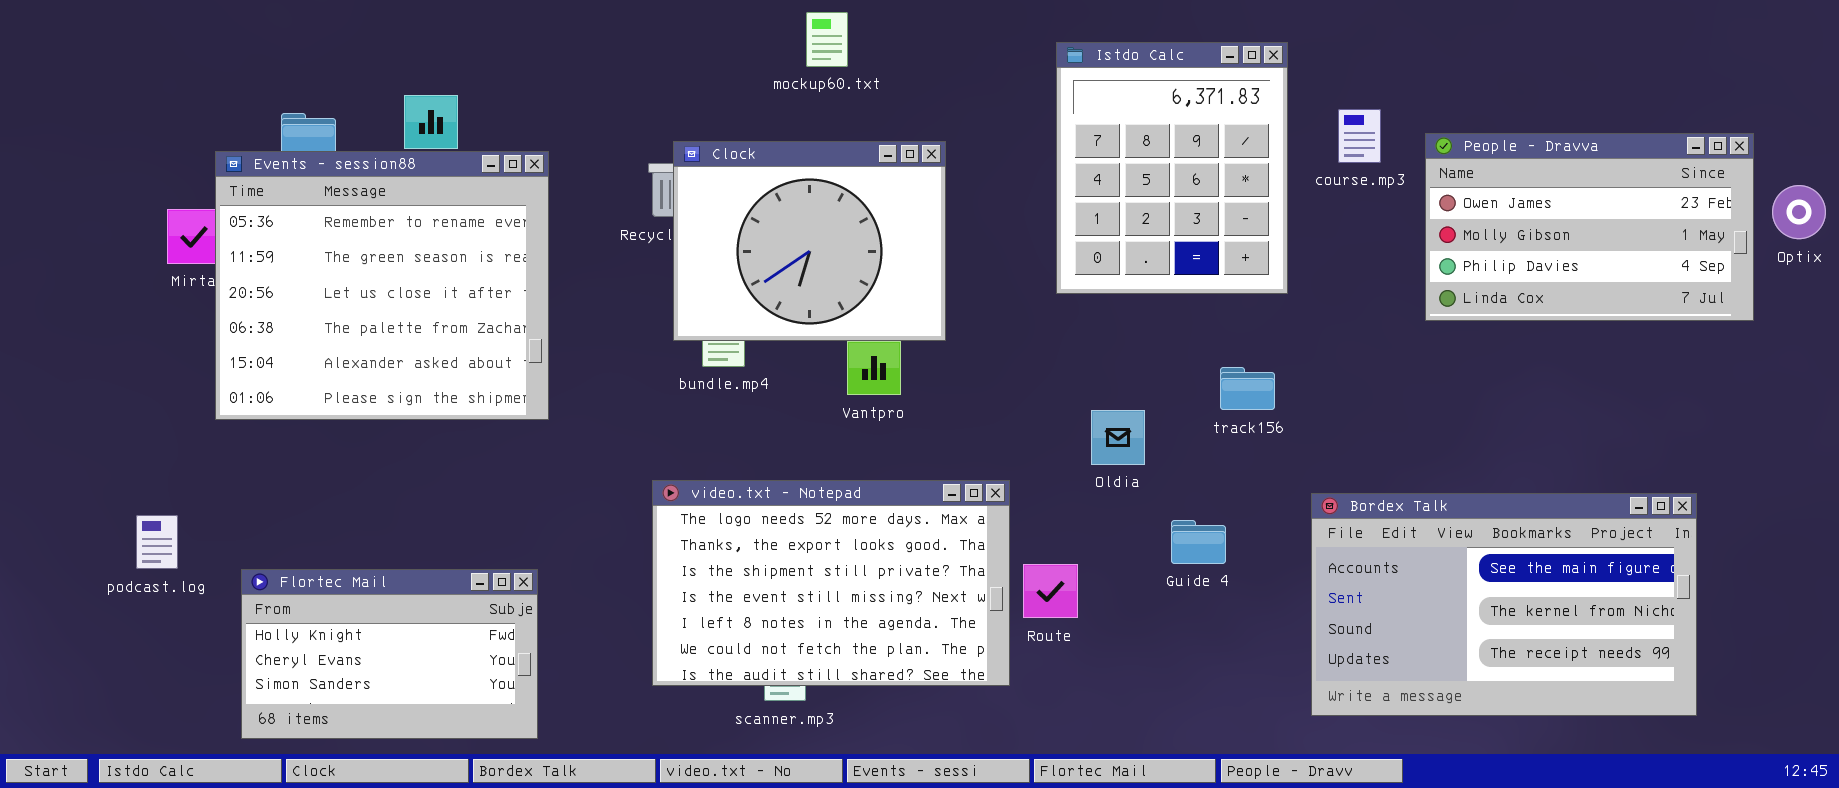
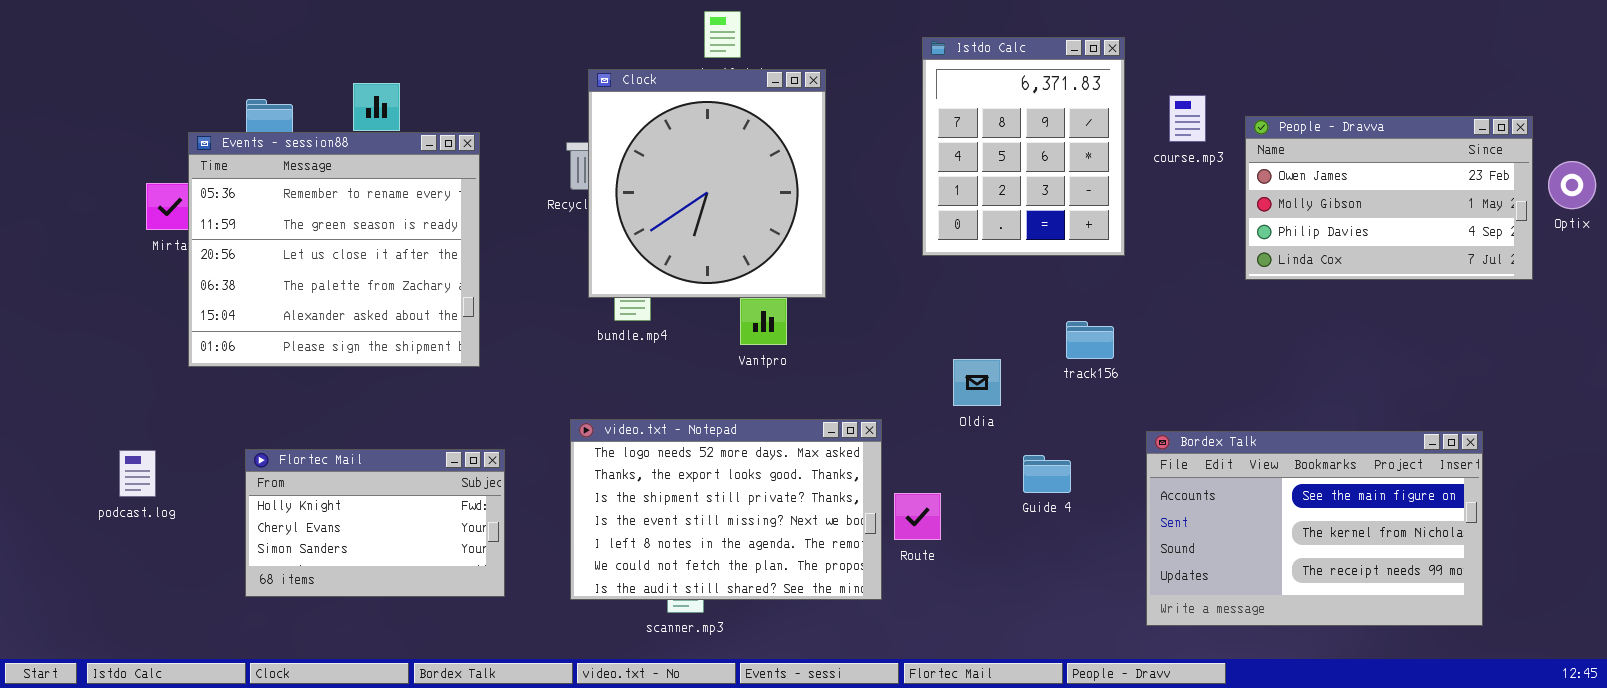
Clock: [673,141,946,341] -> [588,69,826,298], resized
Flortec Mail: [241,569,538,739] -> [245,449,505,597], moved

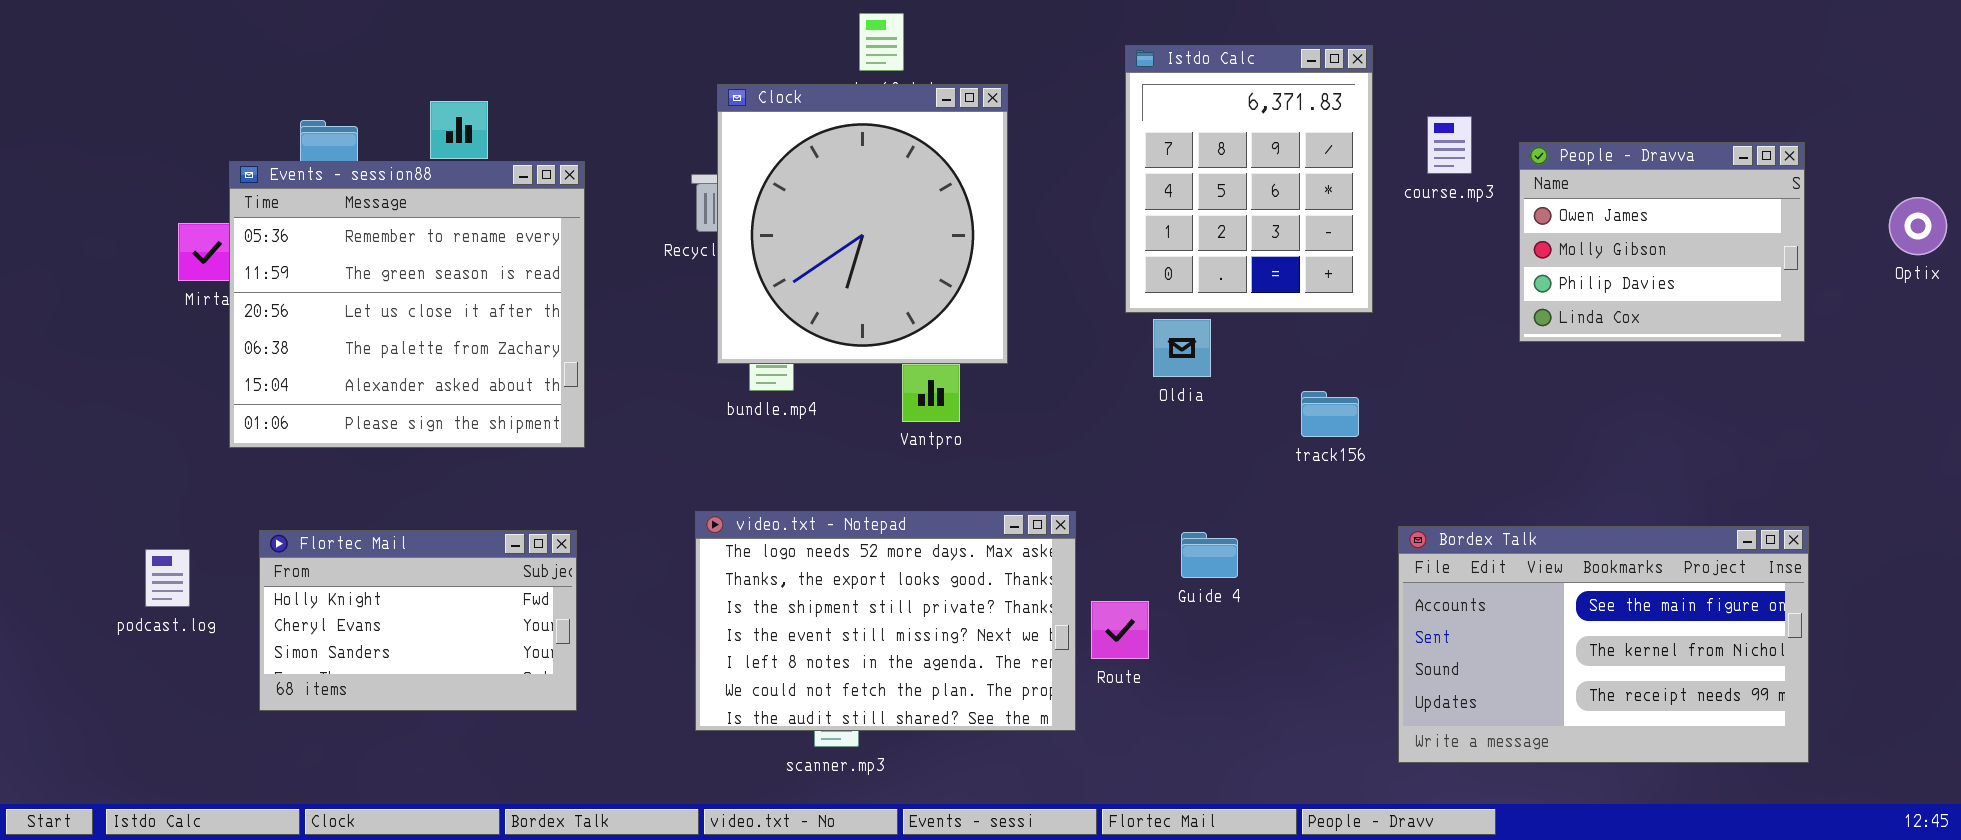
People - Dravva: [1245,116,1533,280] -> [1519,142,1805,342], resized
Oldia: [953,359,1001,406] -> [1153,319,1211,377], moved
Flortec Mail: [245,449,505,597] -> [259,530,577,711], moved
Guide 4: [1023,455,1071,493] -> [1181,532,1238,578], moved

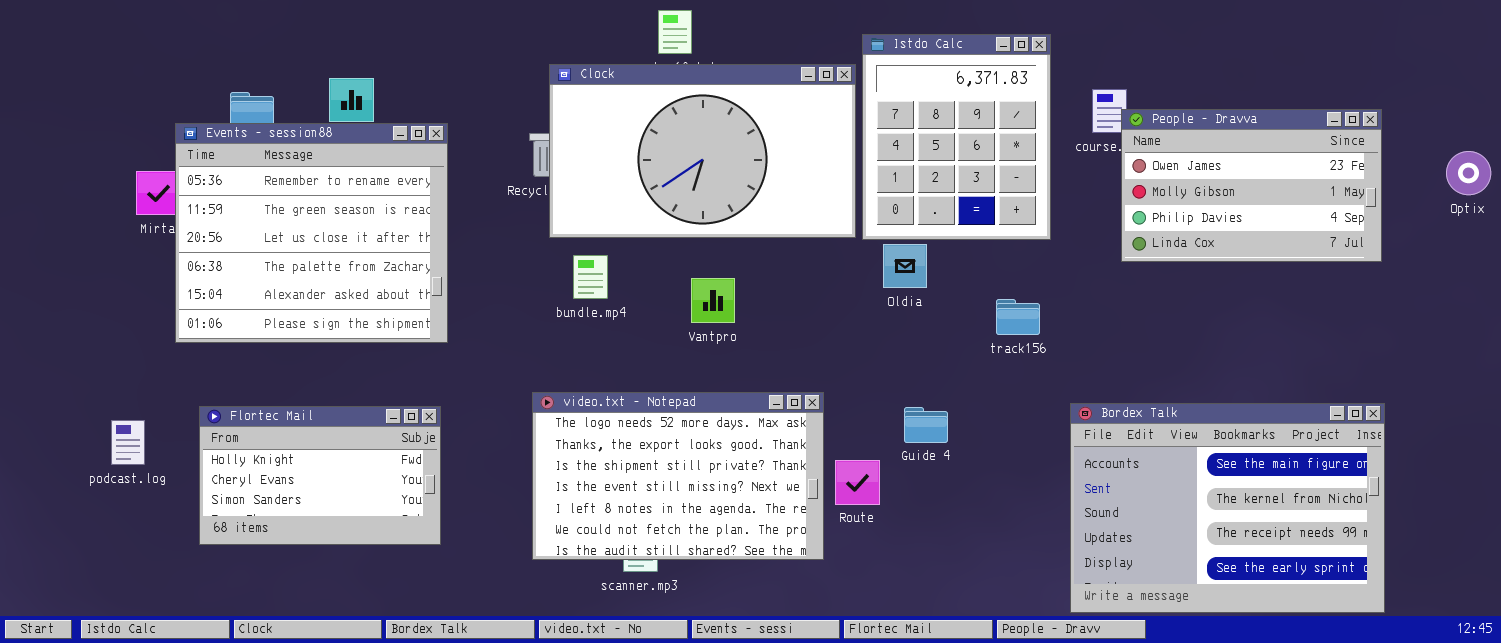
Clock: [717,84,1008,364] -> [549,64,856,238], resized
People - Dravva: [1519,142,1805,342] -> [1121,109,1382,262], resized
Bordex Talk: [1398,526,1809,763] -> [1070,403,1385,613], resized

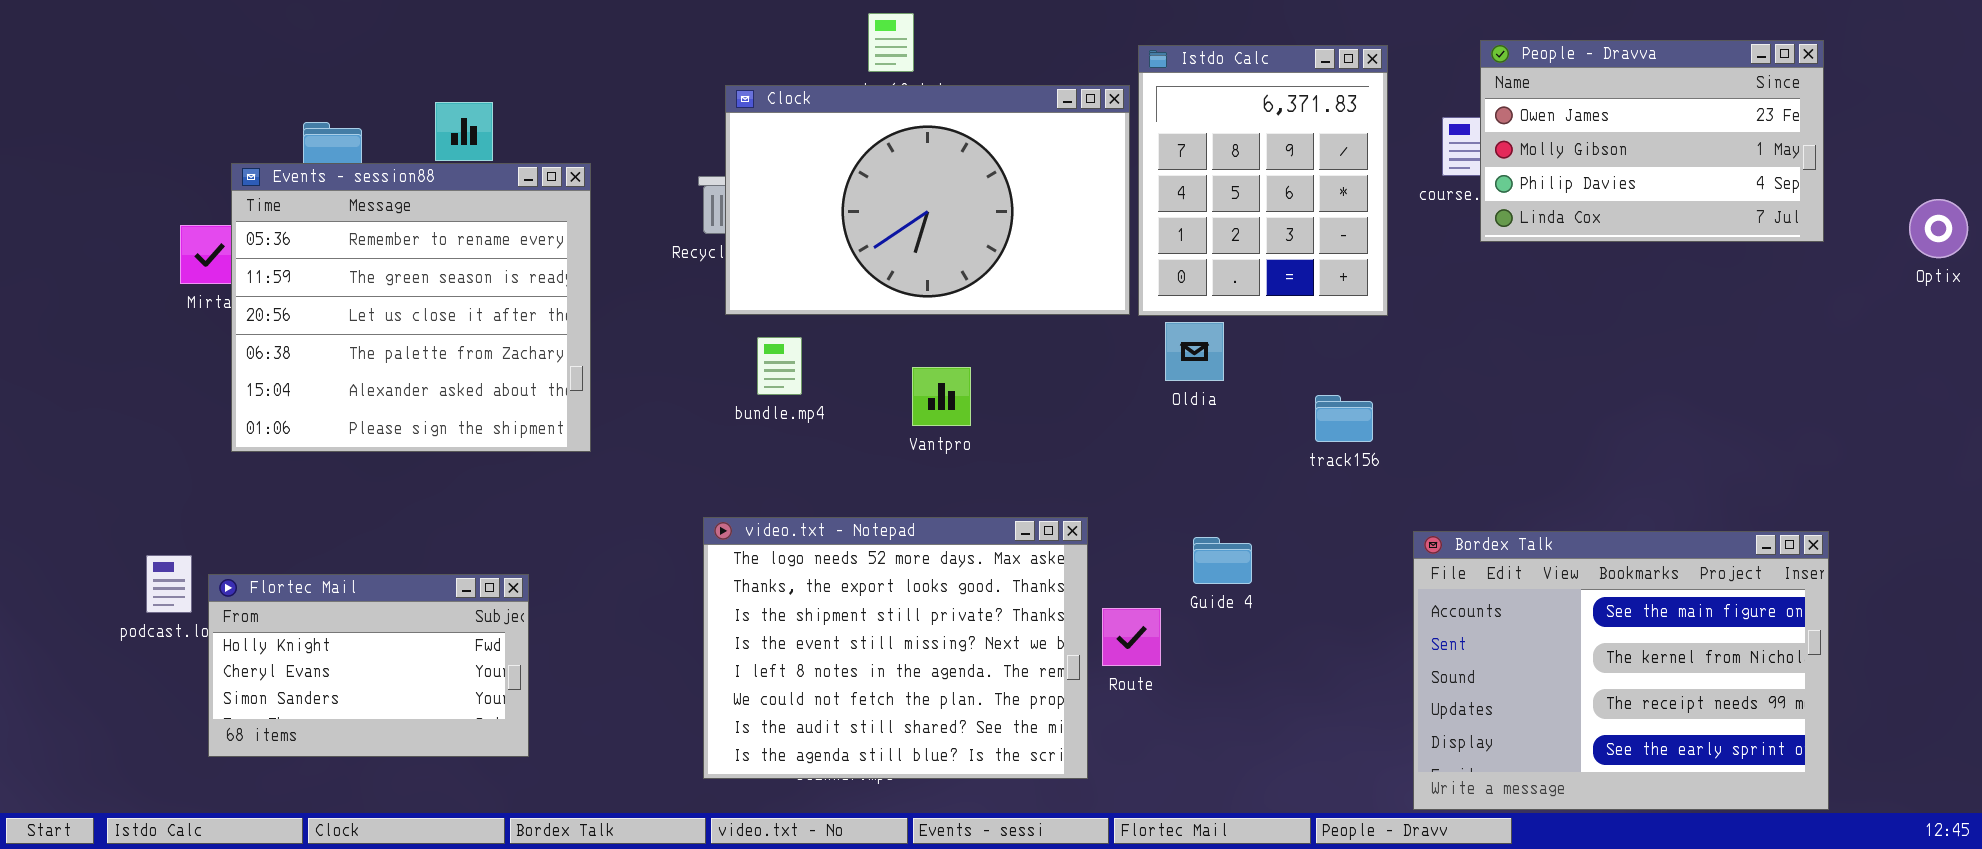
People - Dravva: [1121,109,1382,262] -> [1480,40,1824,242], moved
video.txt - Notepad: [532,392,824,560] -> [703,517,1088,779], resized
Flortec Mail: [199,406,441,545] -> [208,574,529,757], moved

